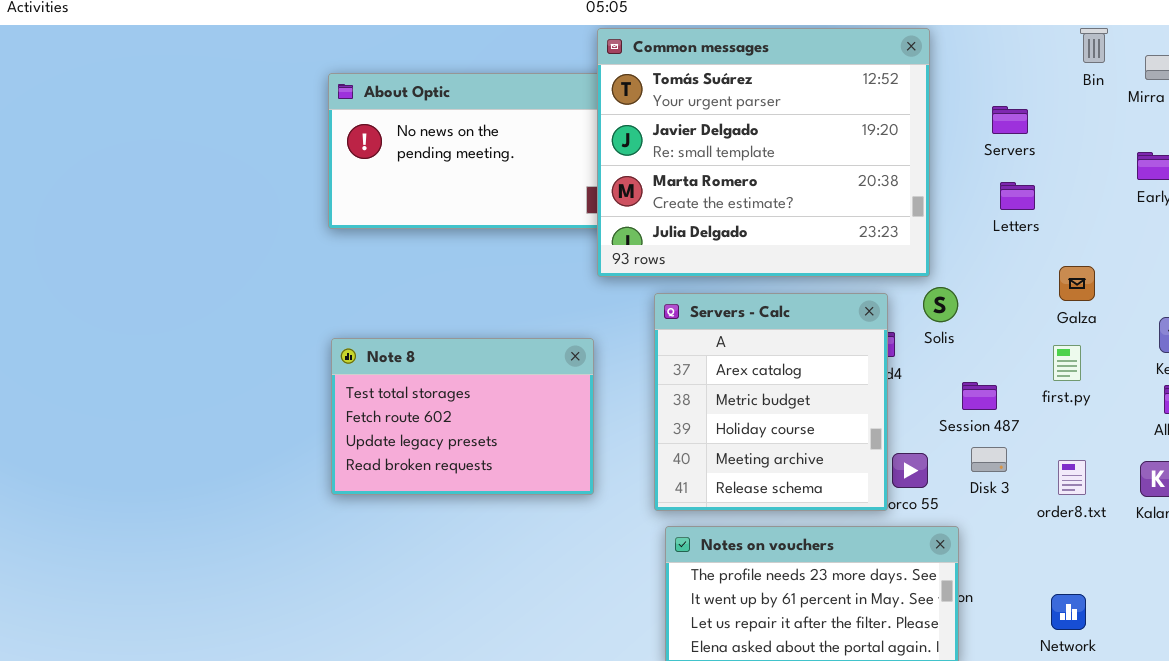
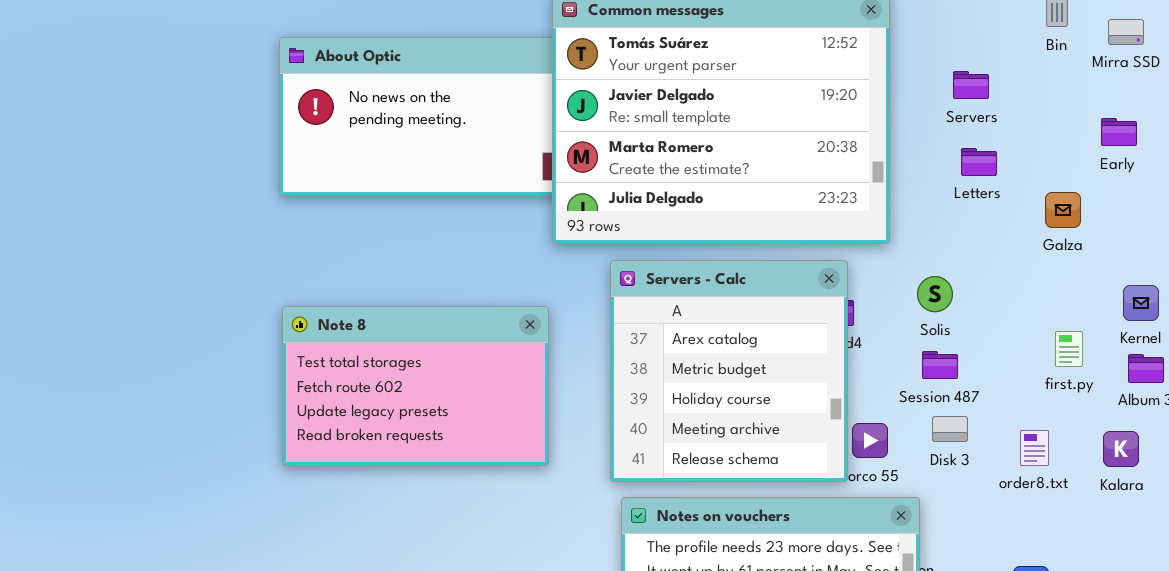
Galza: [1059,266,1095,301] -> [1045,192,1081,228], moved
Solis: [923,287,958,322] -> [917,276,953,312], moved
first.py: [1053,345,1081,381] -> [1055,331,1083,367], moved

